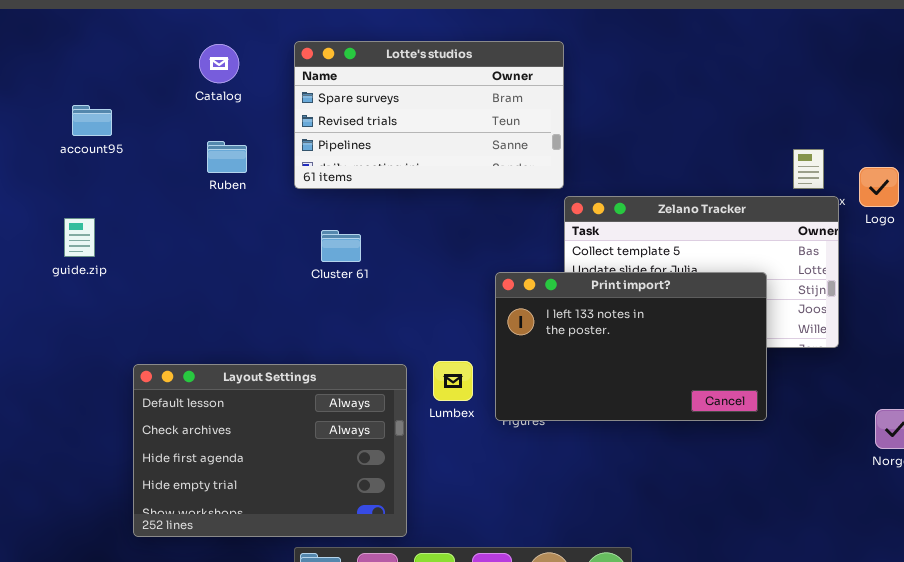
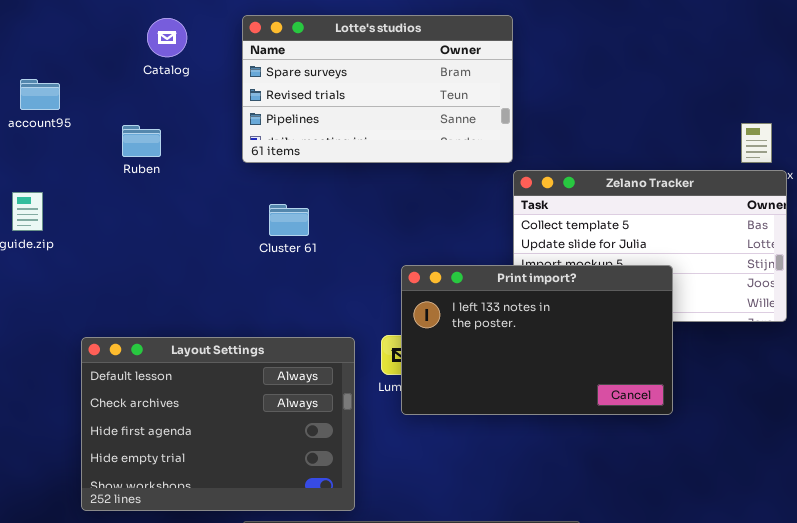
Ruben: [207,141,247,173] -> [122,125,161,157], moved
Print import?: [495,272,767,421] -> [401,265,673,415], moved

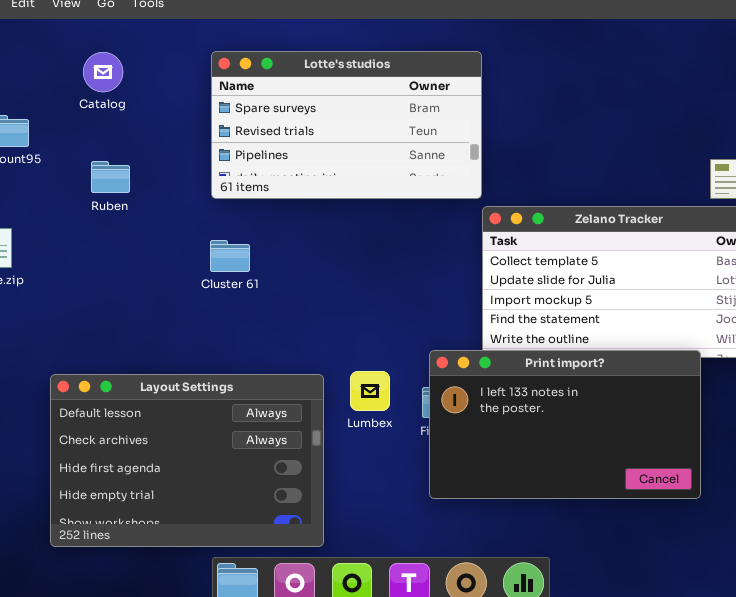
Catalog: [147,18,187,57] -> [83,52,123,92], moved
Cluster 61: [269,204,309,236] -> [210,240,250,272], moved
Print import?: [401,265,673,415] -> [429,350,701,499], moved

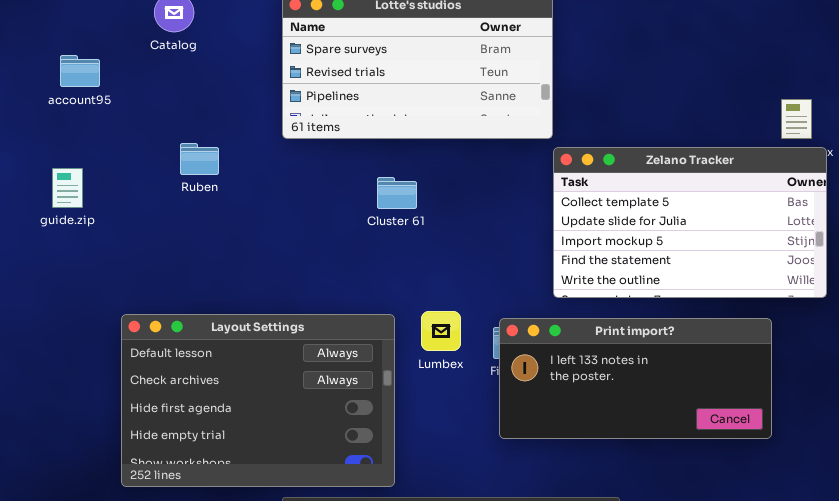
Ruben: [91,161,130,193] -> [180,143,219,175], moved
Cluster 61: [210,240,250,272] -> [377,177,417,209], moved
Print import?: [429,350,701,499] -> [499,318,772,439], resized

